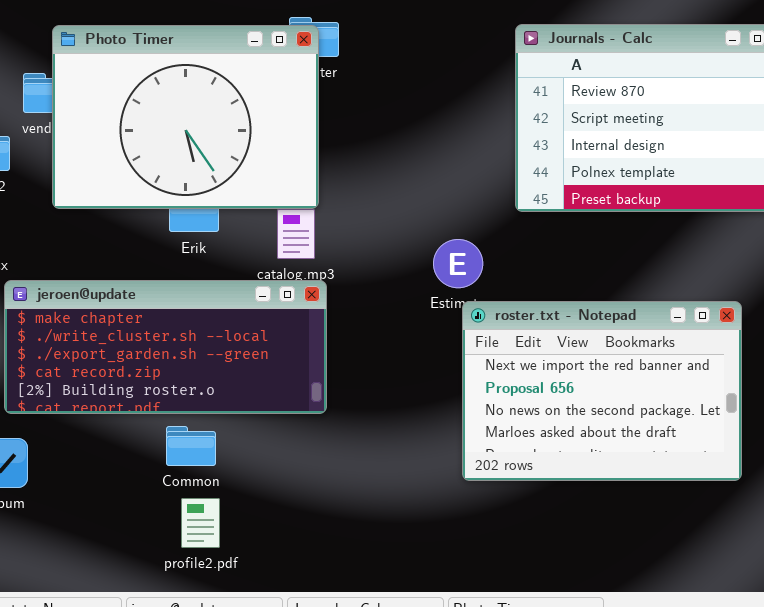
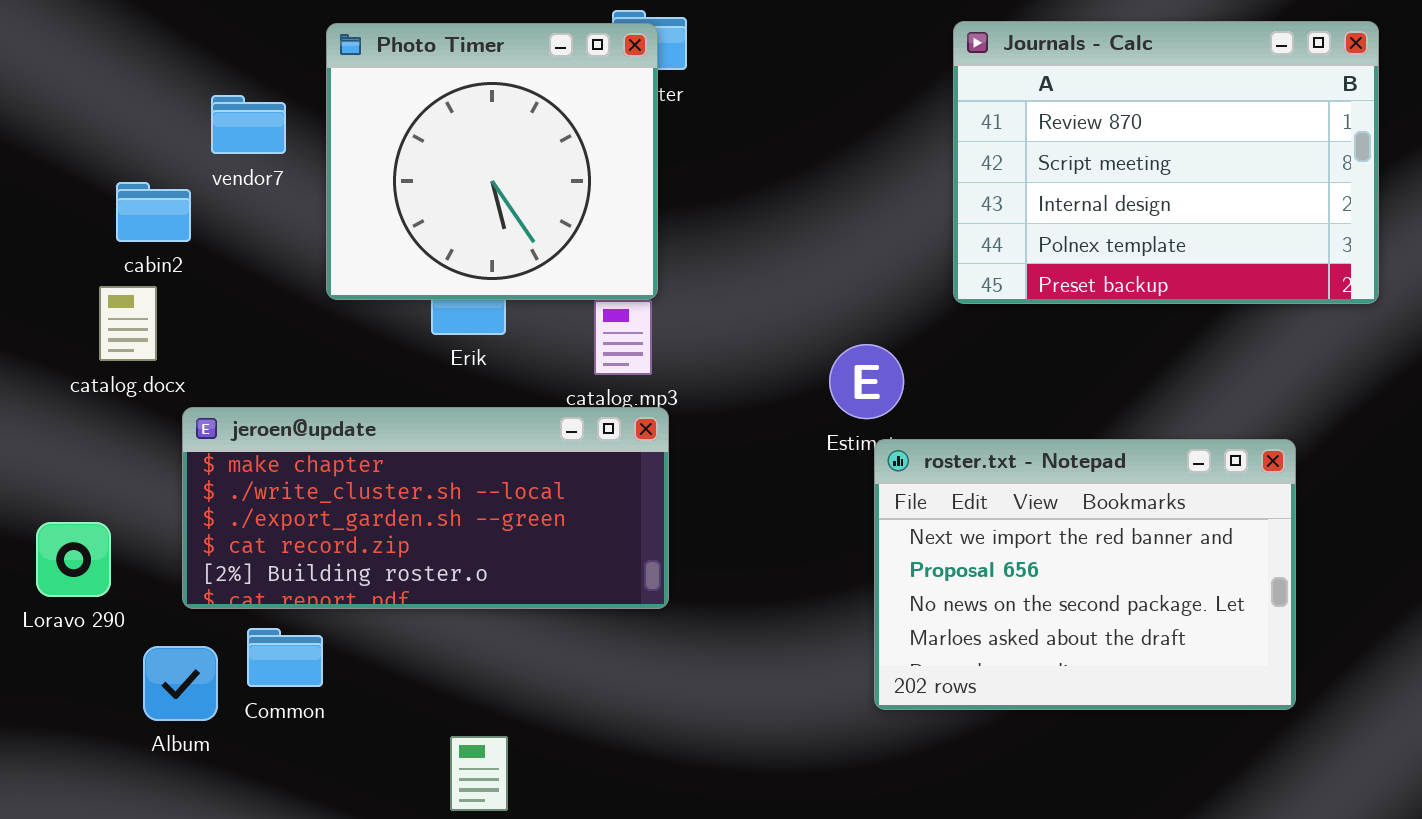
Photo Timer: [52,25,319,209] -> [326,23,658,300], resized
Common: [166,426,216,466] -> [247,628,323,687], moved

